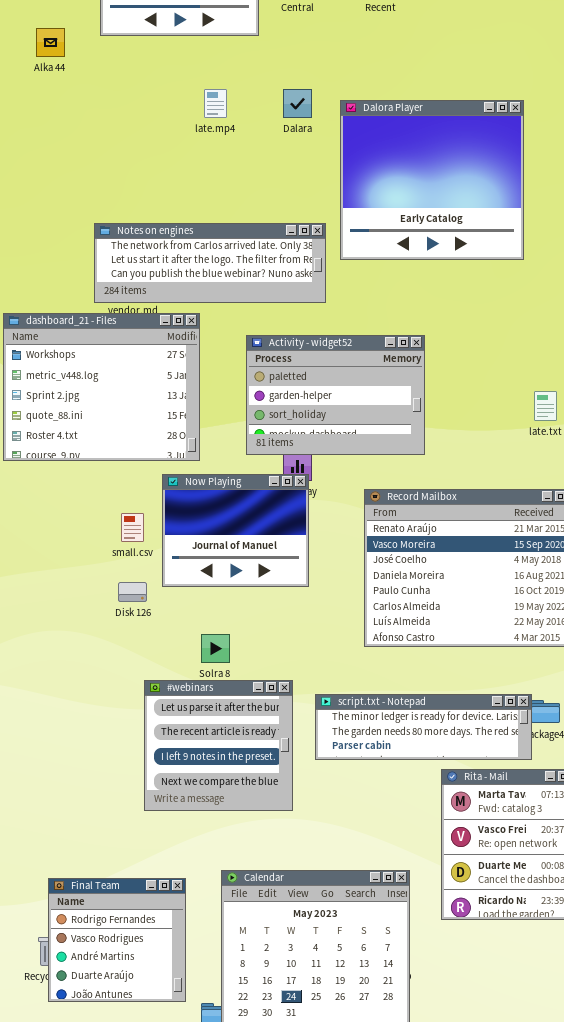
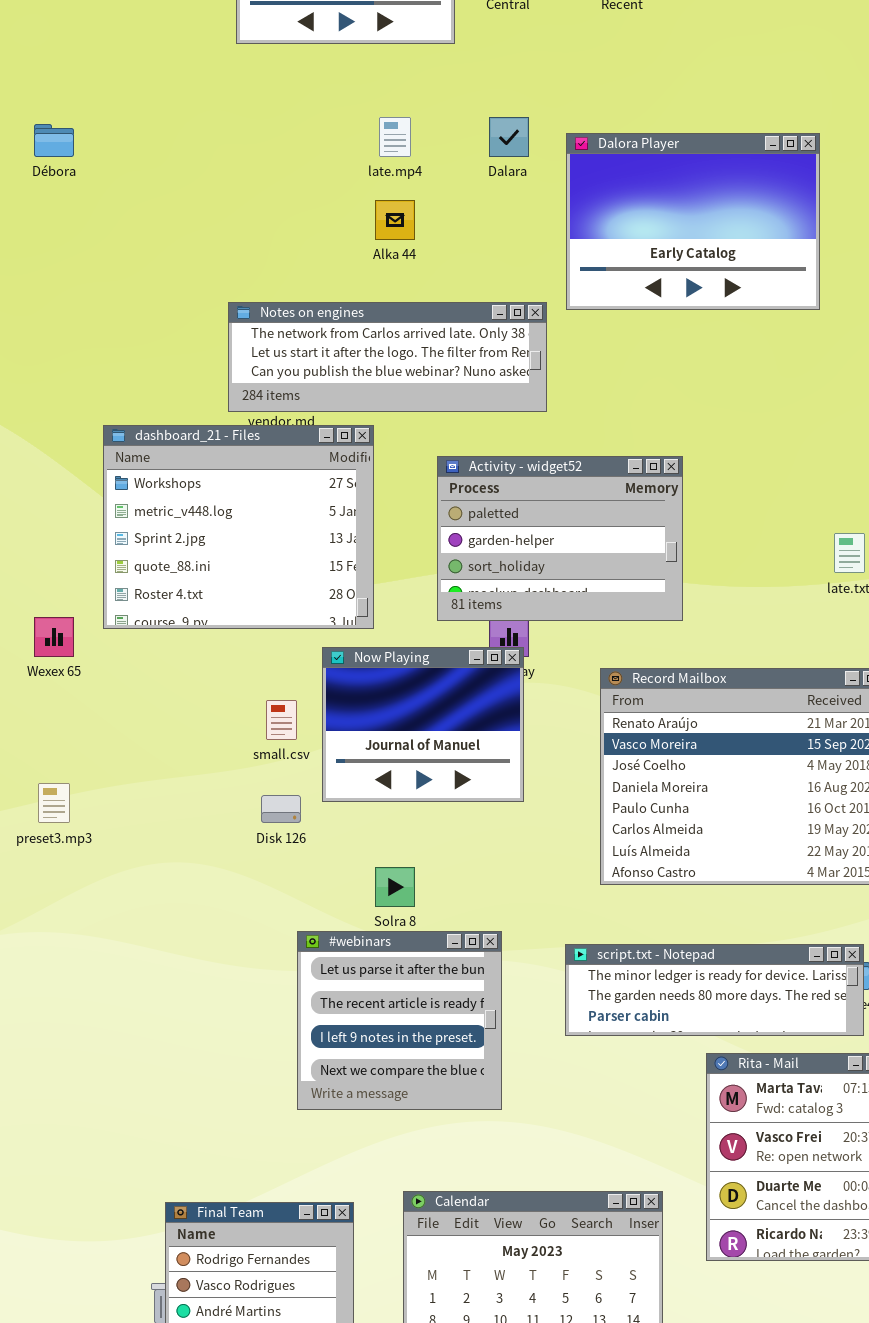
Alka 44: [36,28,65,57] -> [375,200,415,240], moved
Dalora Player: [340,100,524,260] -> [566,133,820,310], resized
script.txt - Notepad: [315,694,532,760] -> [565,944,864,1036], moved

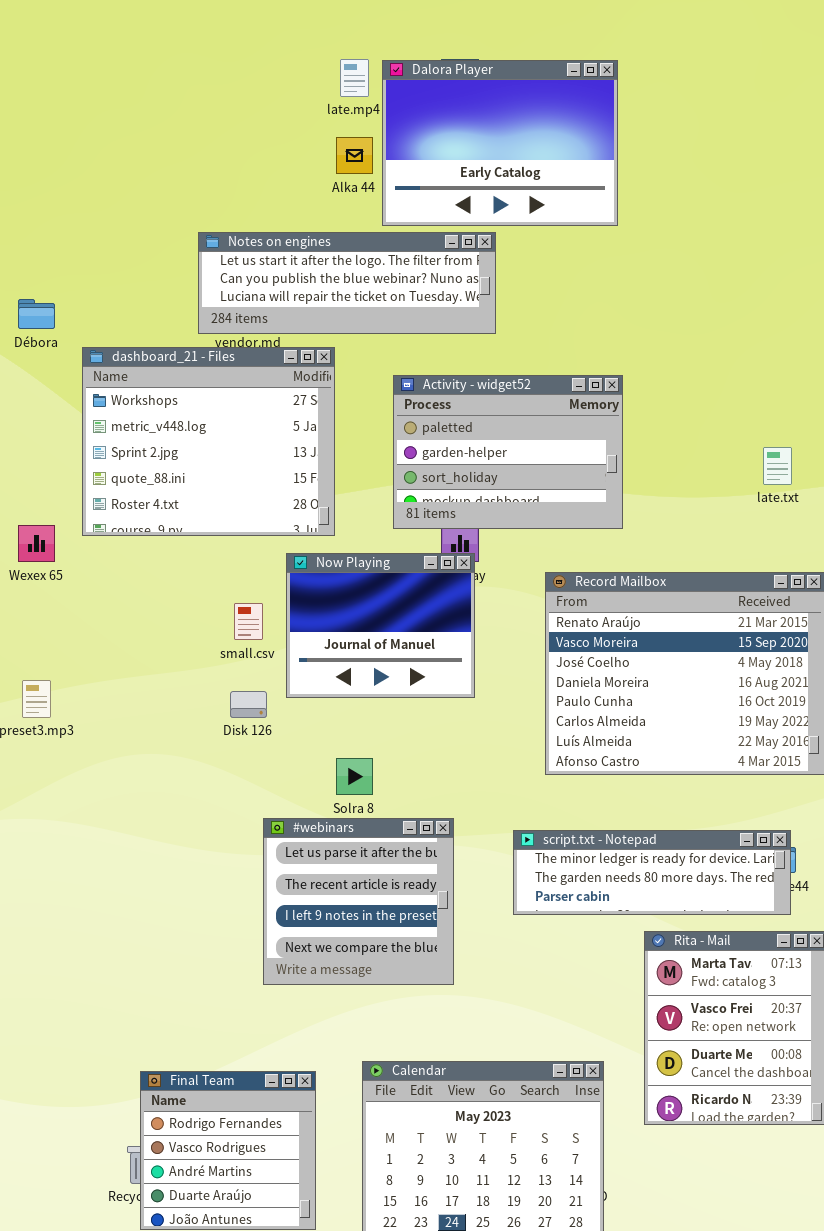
Débora: [34,124,74,157] -> [18,299,55,329], moved
Dalora Player: [566,133,820,310] -> [382,60,618,226], moved
Notes on engines: [228,302,547,412] -> [198,232,496,334], scrolled down 1 row

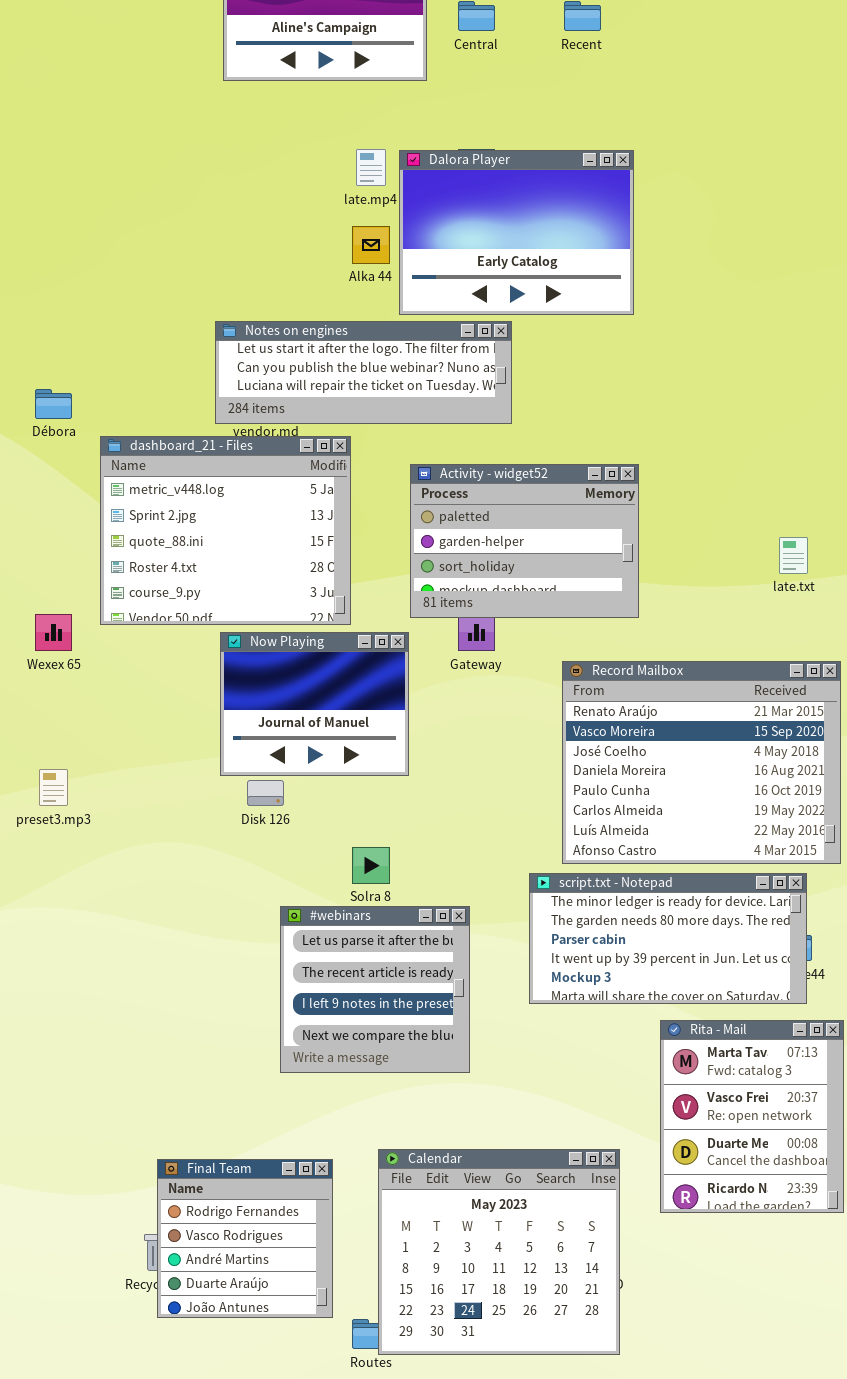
dashboard_21 - Files: [82,347,335,536] -> [100,436,351,625], scrolled down 1 row
Now Playing: [286,553,475,698] -> [220,632,409,776], moved
script.txt - Notepad: [513,830,791,915] -> [529,873,807,1004], resized

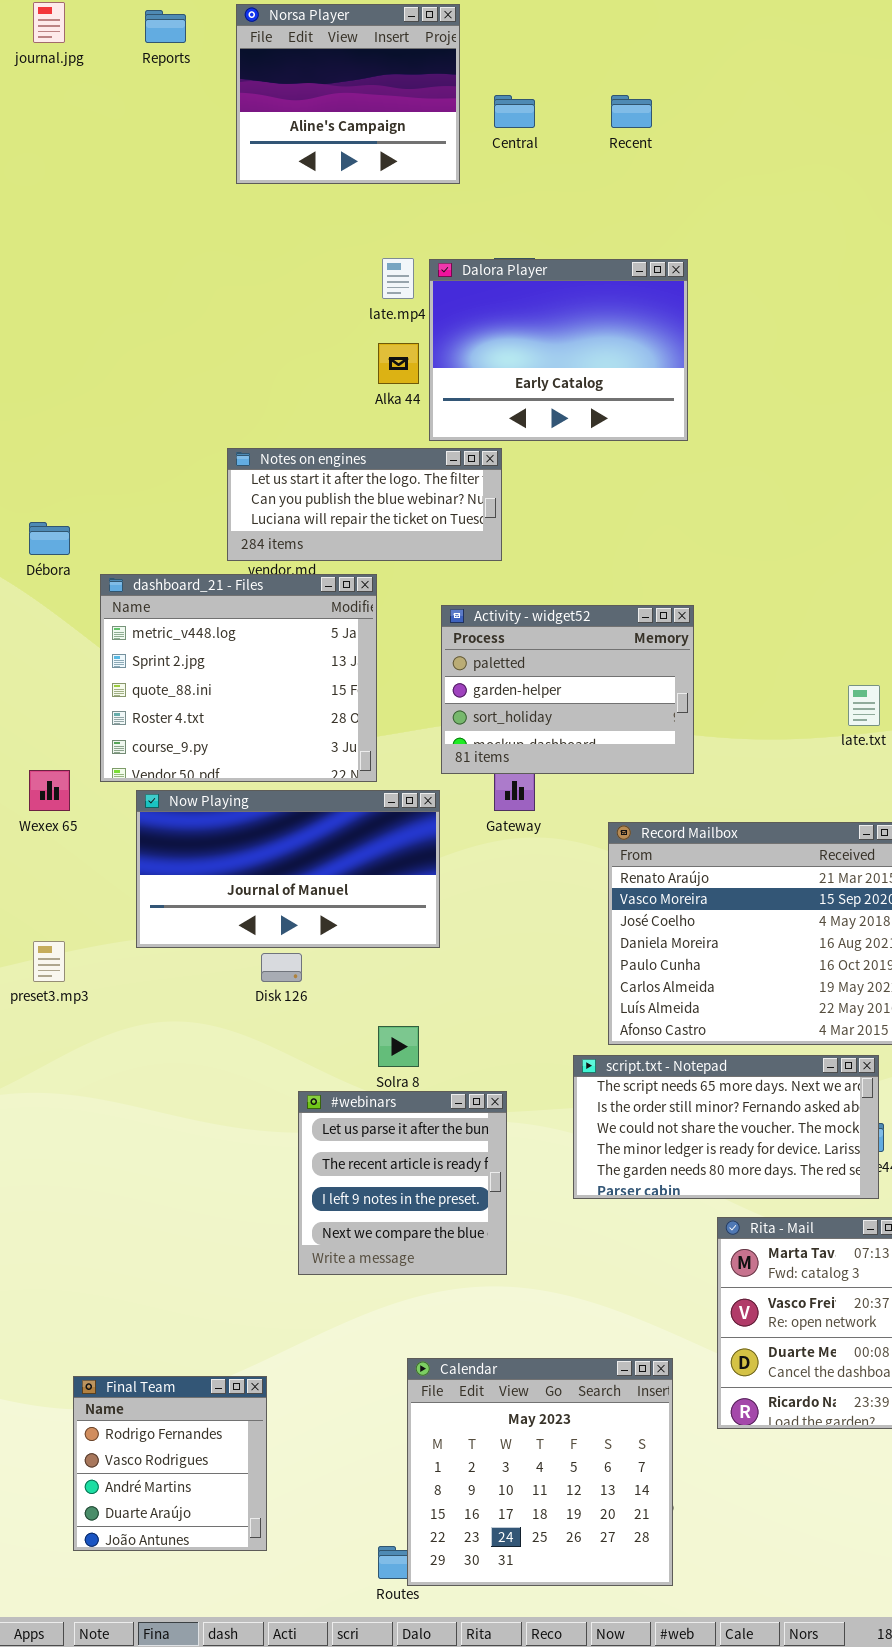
Notes on engines: [215,321,512,424] -> [227,448,502,561], resized
Now Playing: [220,632,409,776] -> [136,790,440,948], resized
script.txt - Notepad: [529,873,807,1004] -> [573,1055,879,1199], scrolled up 3 rows
Final Team: [157,1159,333,1318] -> [73,1376,267,1551], moved

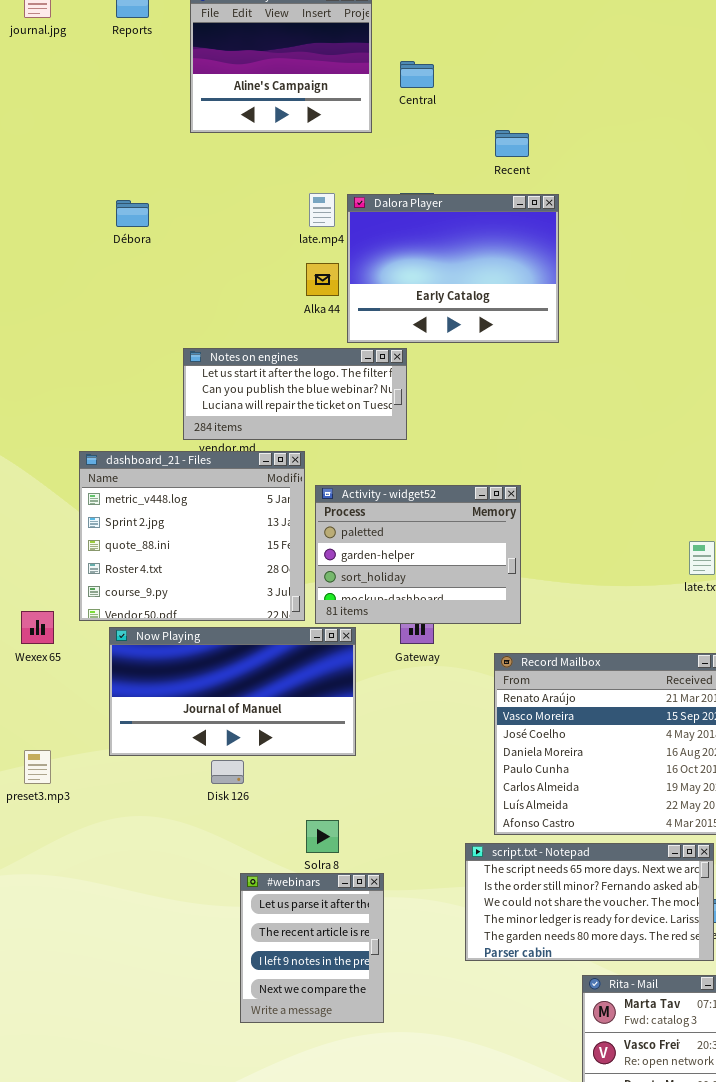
Recent: [611,95,652,128] -> [495,130,529,157], moved
Débora: [29,522,70,555] -> [116,200,149,227], moved
Activity - widget52: [441,605,694,774] -> [315,485,521,624], moved
#webinars: [298,1091,507,1275] -> [240,873,384,1023], resized

